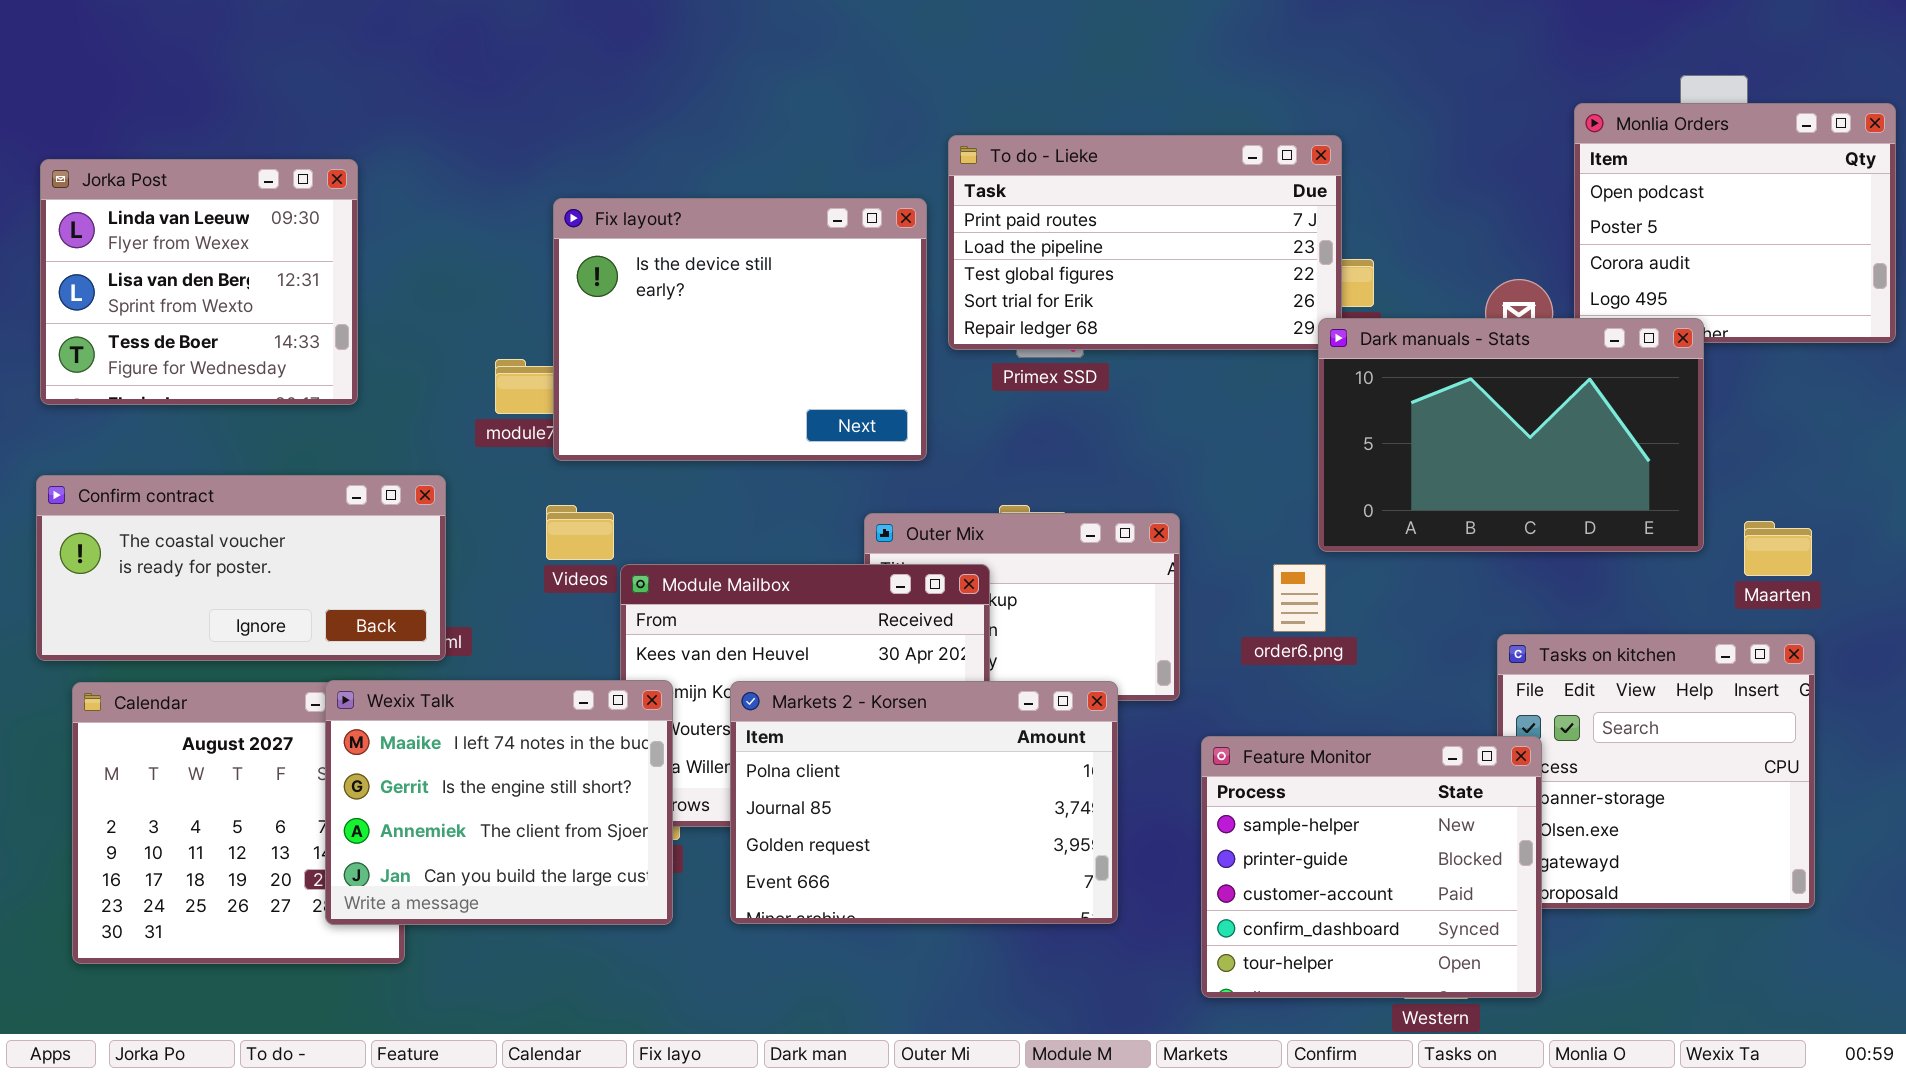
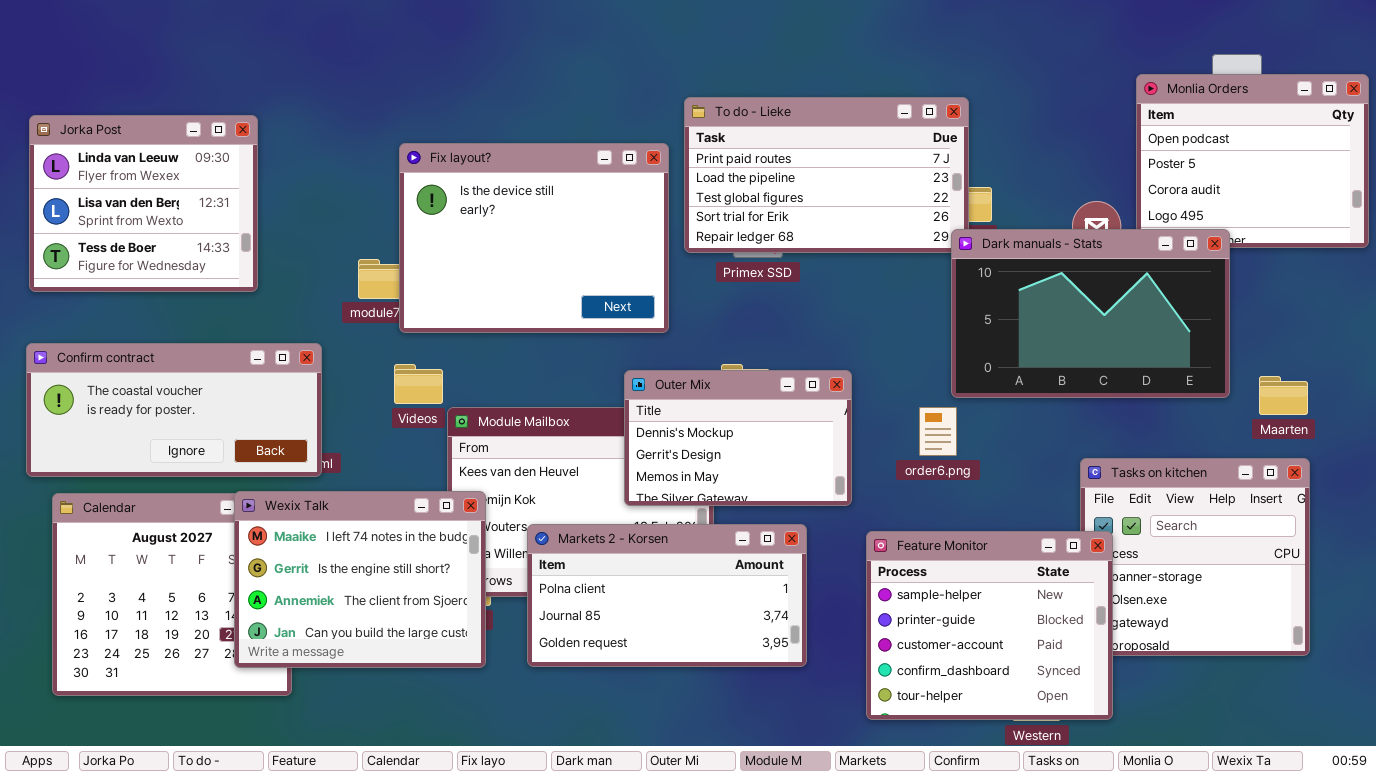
Outer Mix: [864,513,1180,701] -> [624,370,852,506], raised
Markets 2 - Korsen: [730,681,1118,924] -> [527,524,807,667], resized

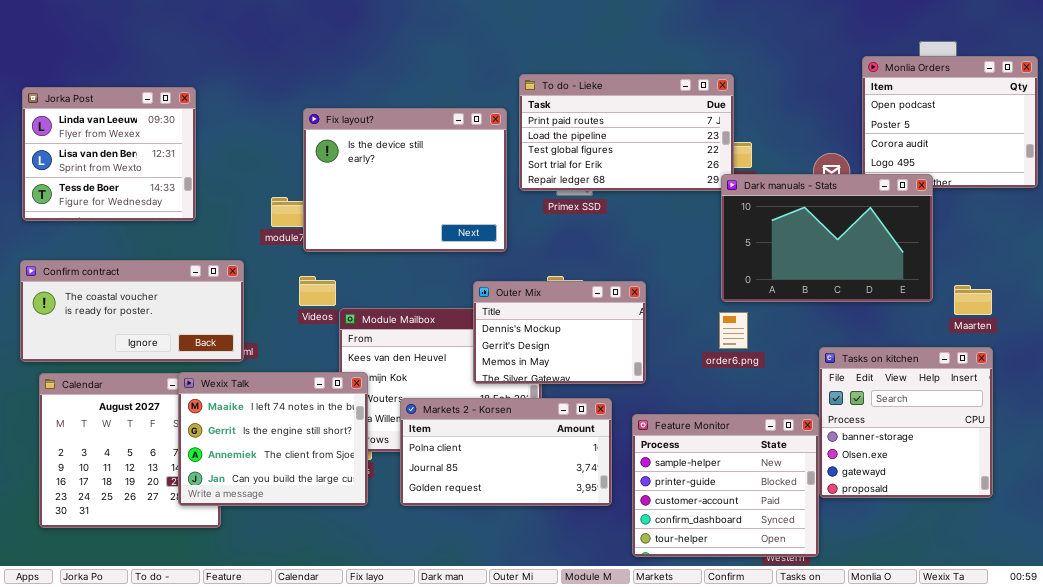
order6.png: [919,407,957,456] -> [719,312,748,349], moved
Feature Monitor: [866,531,1113,720] -> [632,414,819,557], moved

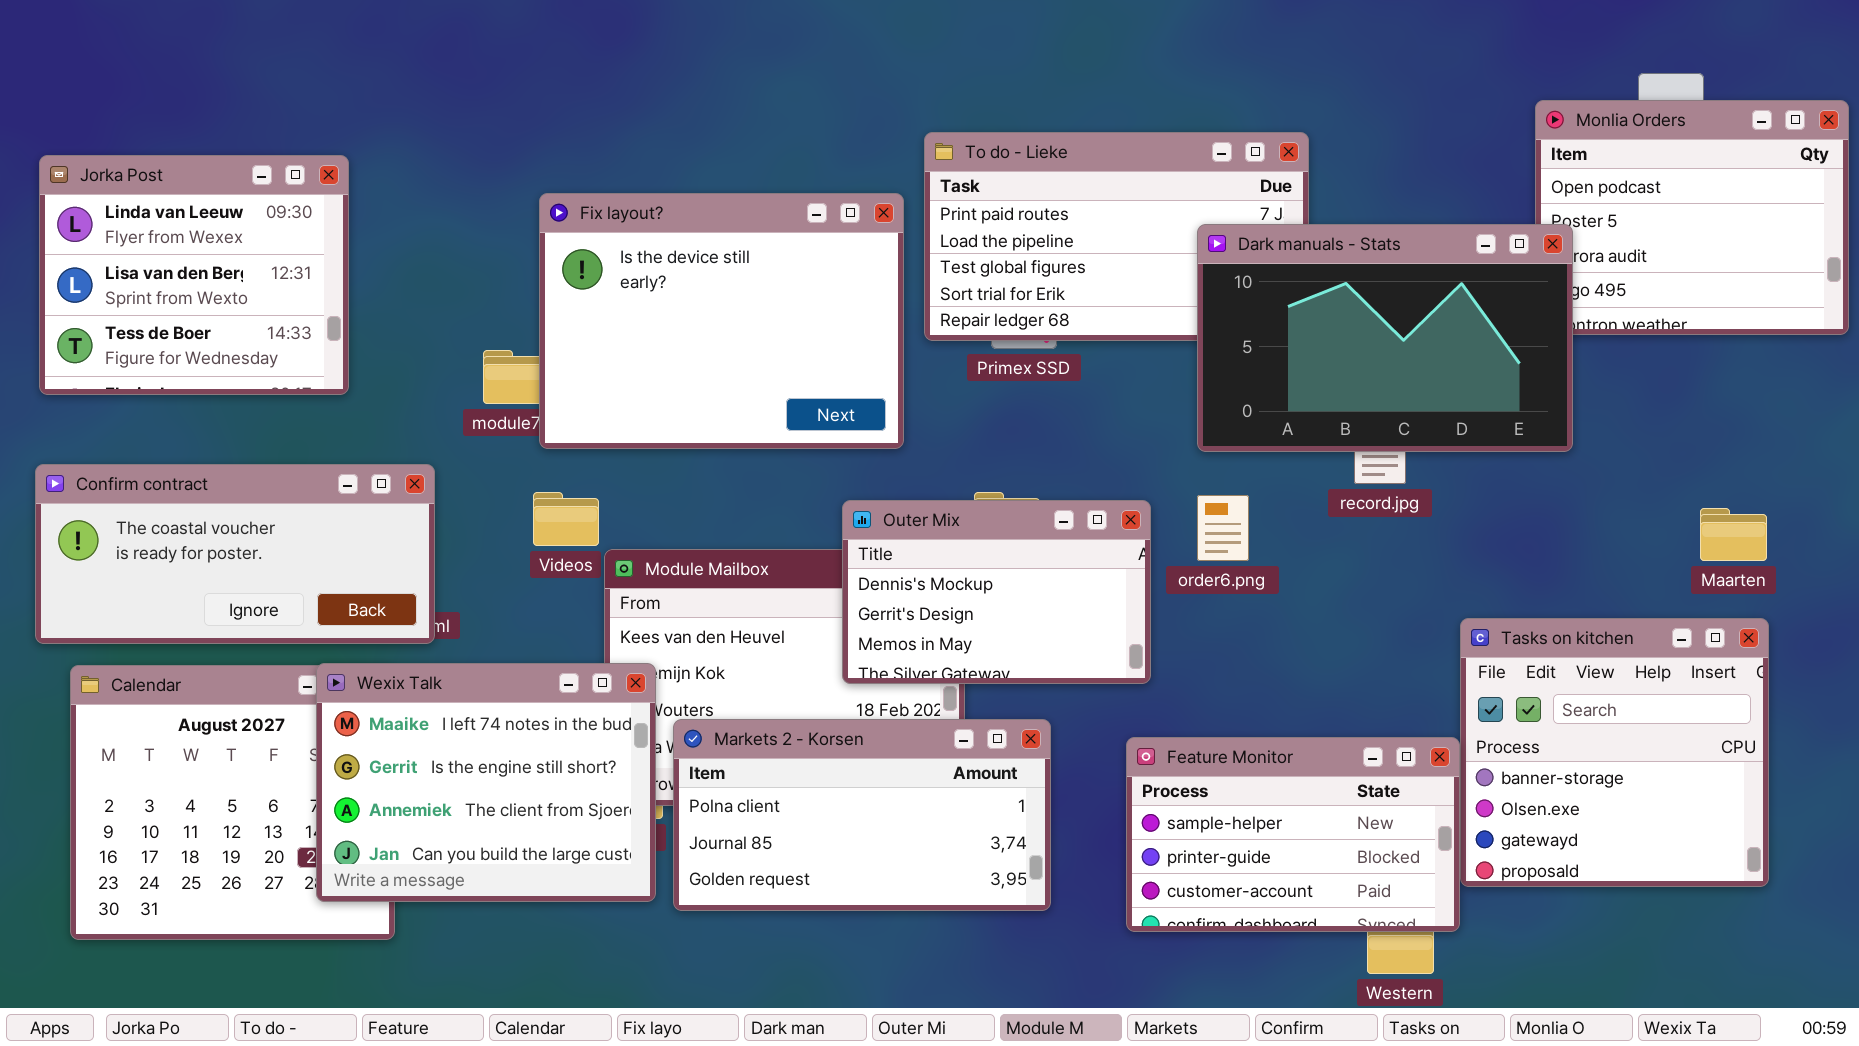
Dark manuals - Stats: [721,174,933,302] -> [1197,224,1573,452], moved
order6.png: [719,312,748,349] -> [1197,495,1249,561], moved
Markets 2 - Korsen: [400,398,612,506] -> [673,719,1051,911], moved
Feature Monitor: [632,414,819,557] -> [1126,737,1460,932], resized

